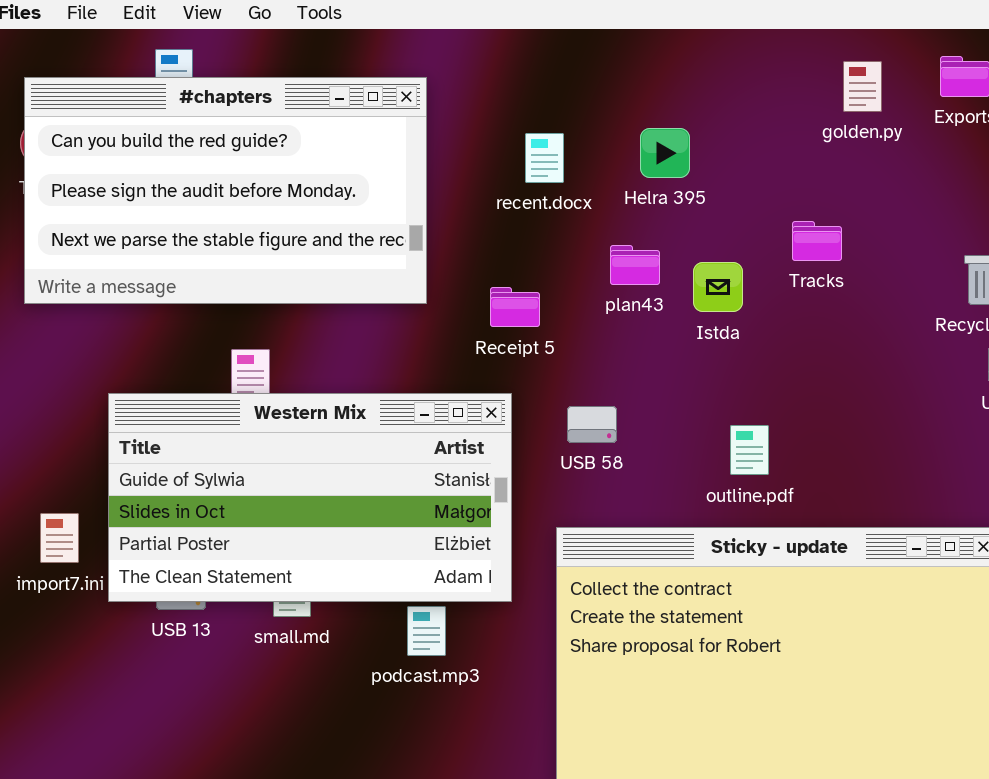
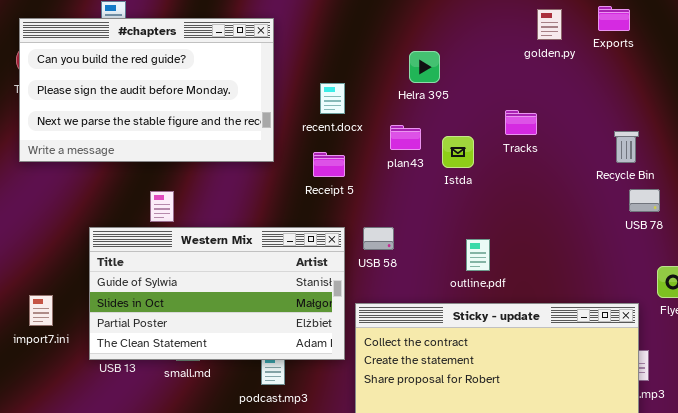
recent.docx: [525,133,564,183] -> [320,83,345,114], moved
Western Mix: [108,393,512,602] -> [89,227,345,360], moved

